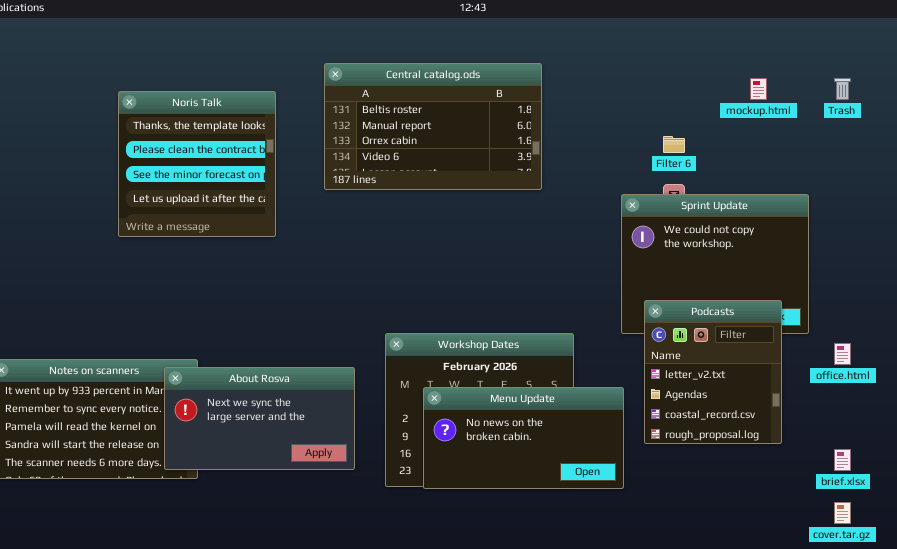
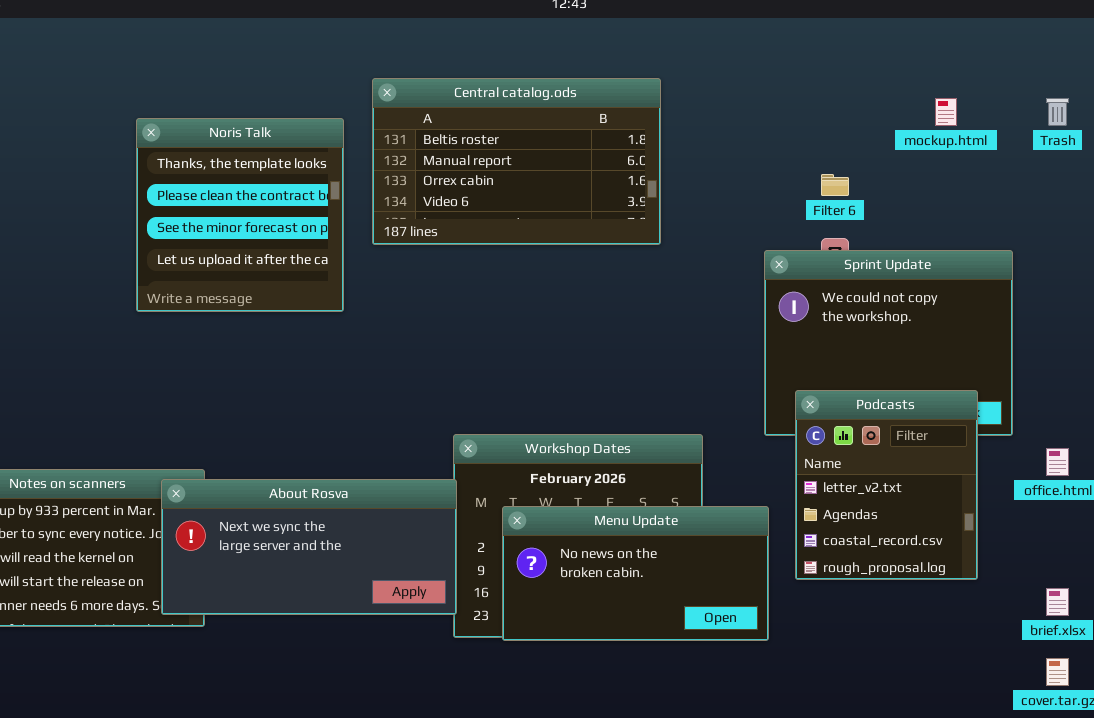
Noris Talk: [118,91,276,237] -> [136,118,344,312], moved
About Rosva: [164,367,355,470] -> [161,479,457,615], resized

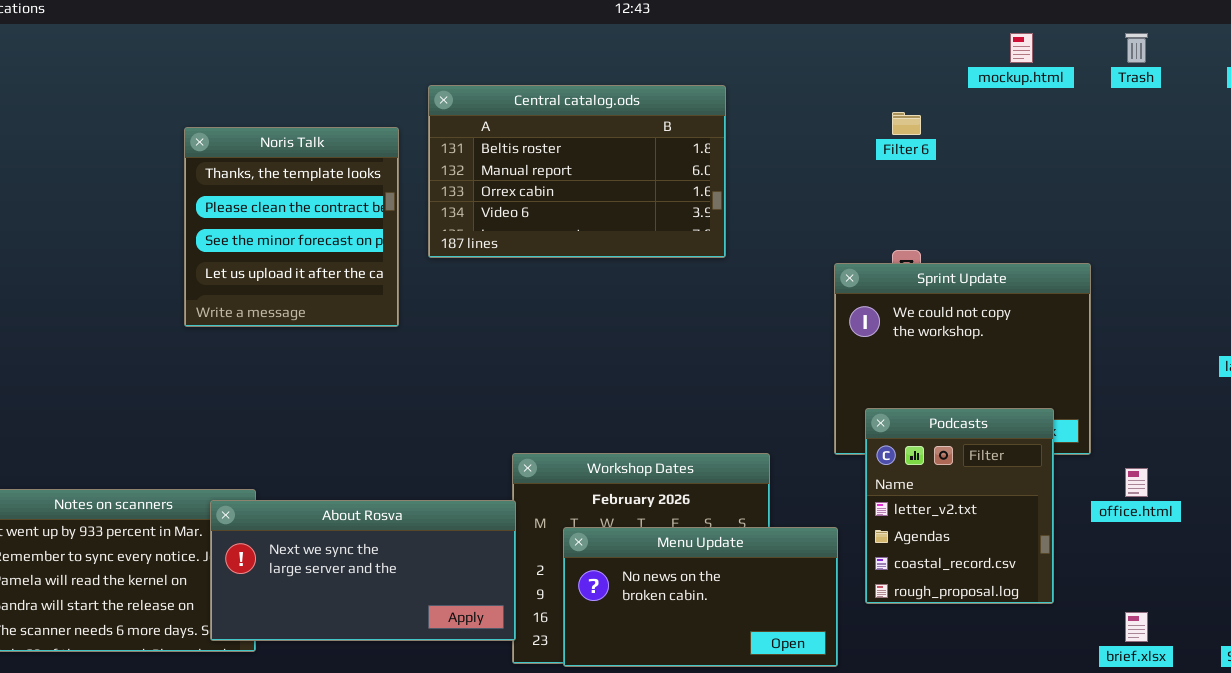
mockup.html: [935,98,957,126] -> [1010,33,1033,63], moved
Trash: [1046,98,1069,126] -> [1125,33,1148,63], moved
Filter 6: [821,174,849,196] -> [892,112,921,135], moved

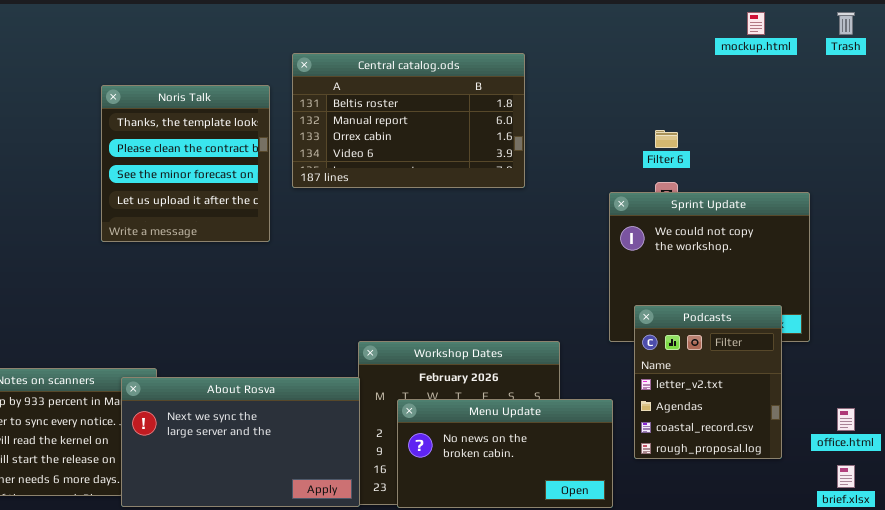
Filter 6: [892,112,921,135] -> [655,130,678,148], moved
office.html: [1125,468,1148,497] -> [837,408,855,431], moved
About Rosva: [210,500,516,641] -> [121,377,360,507], resized

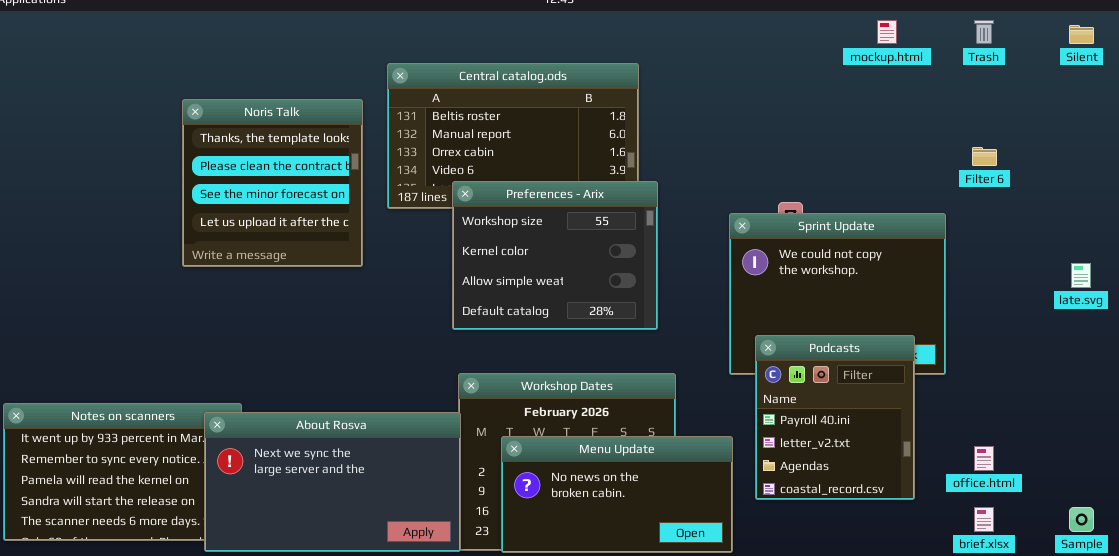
Filter 6: [655,130,678,148] -> [972,147,997,166], moved
Preferences - Arix: none -> [452,181,658,330], opened
Podcasts: [634,305,782,459] -> [755,335,915,500], scrolled up 1 row

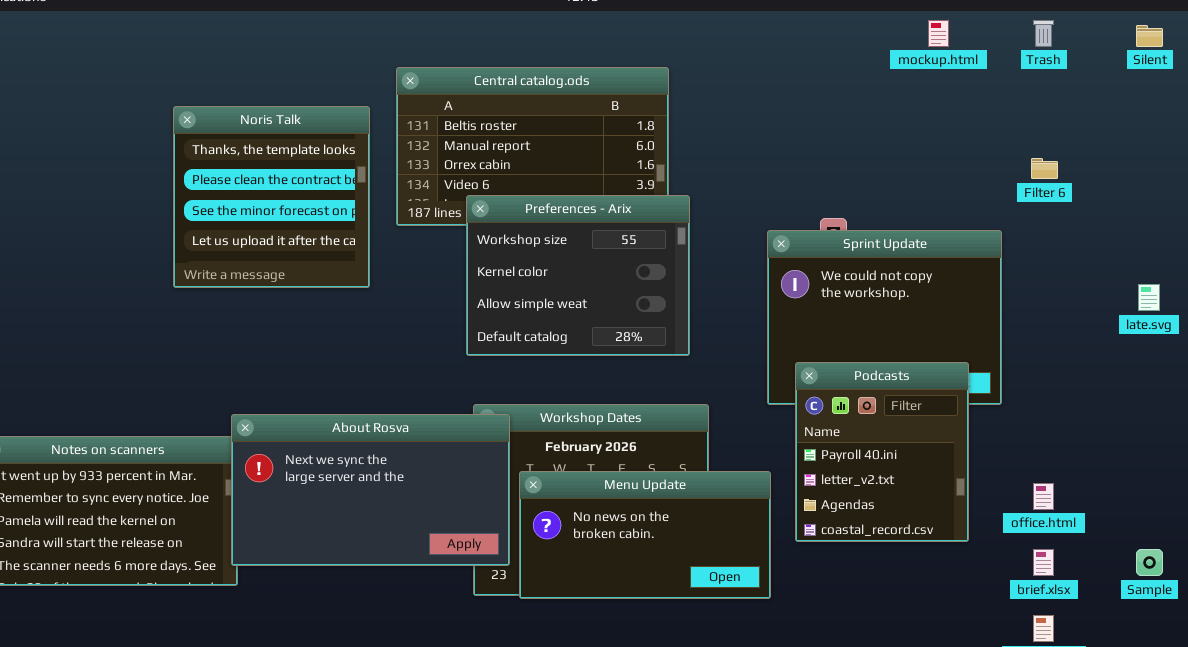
About Rosva: [204,412,461,552] -> [231,414,510,566], moved

